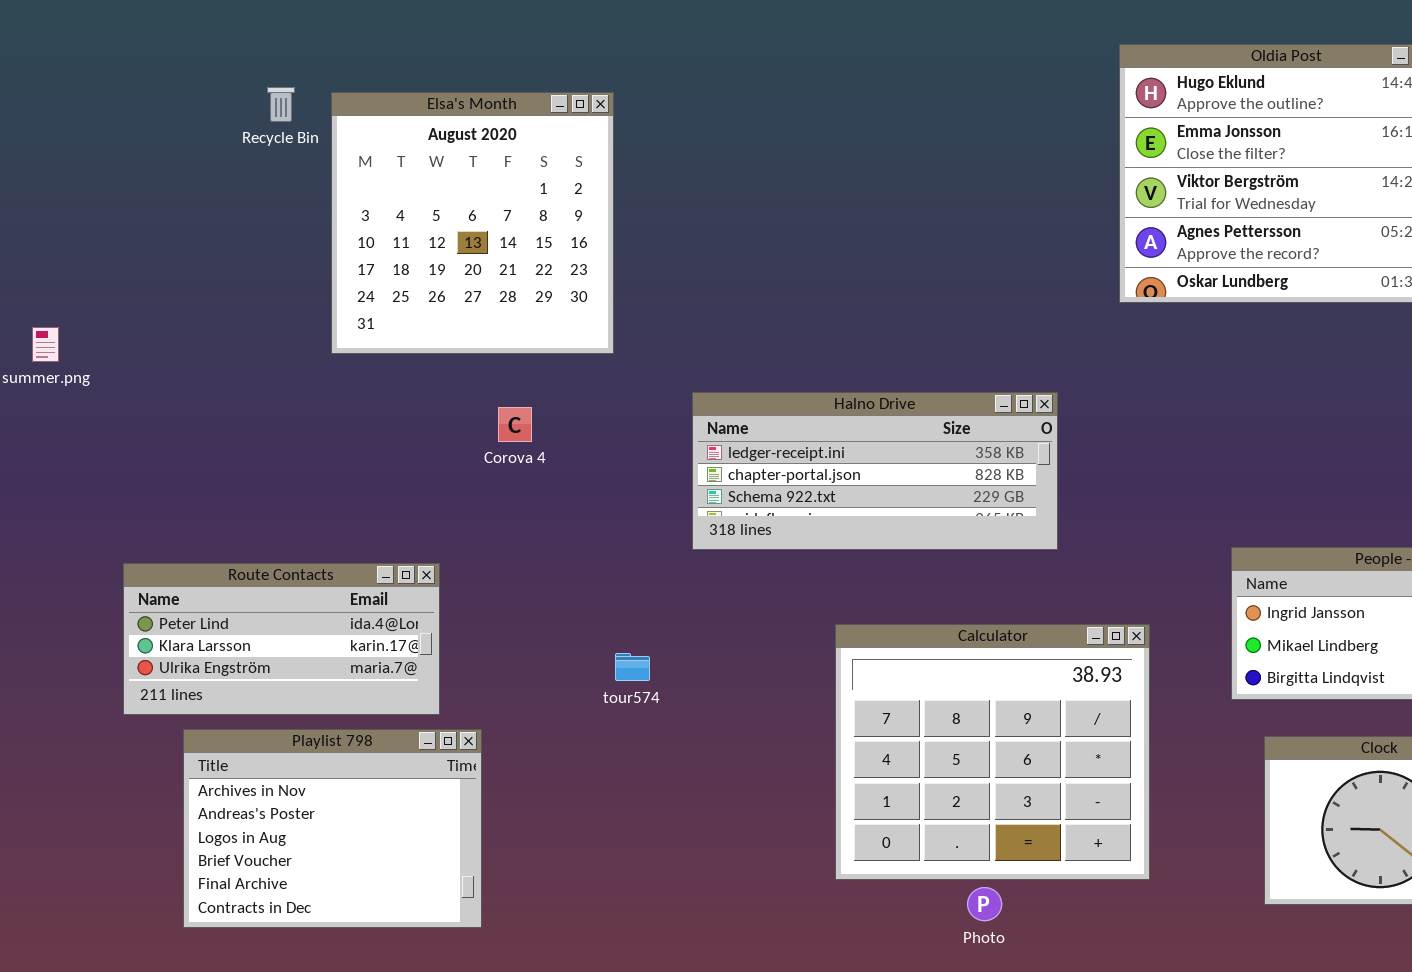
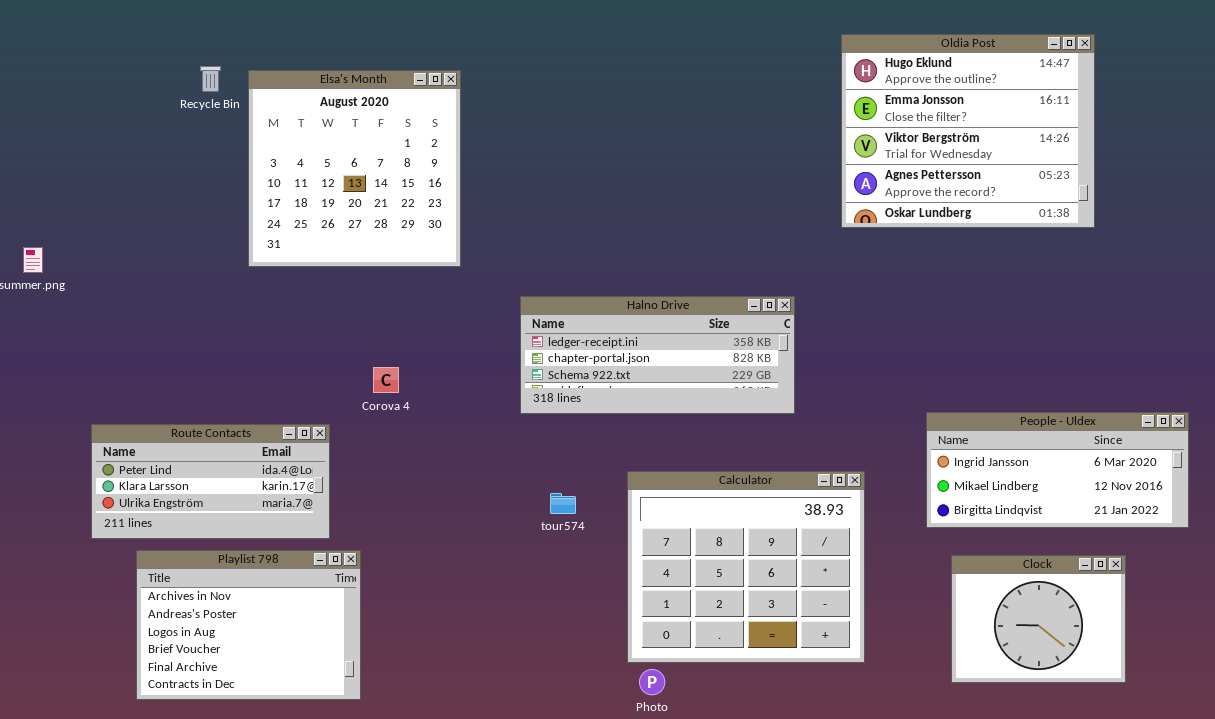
Corova 4: [498,407,532,442] -> [373,367,399,393], moved
tour574: [615,653,650,681] -> [550,493,576,514], moved
Photo: [967,887,1002,921] -> [639,669,665,695], moved

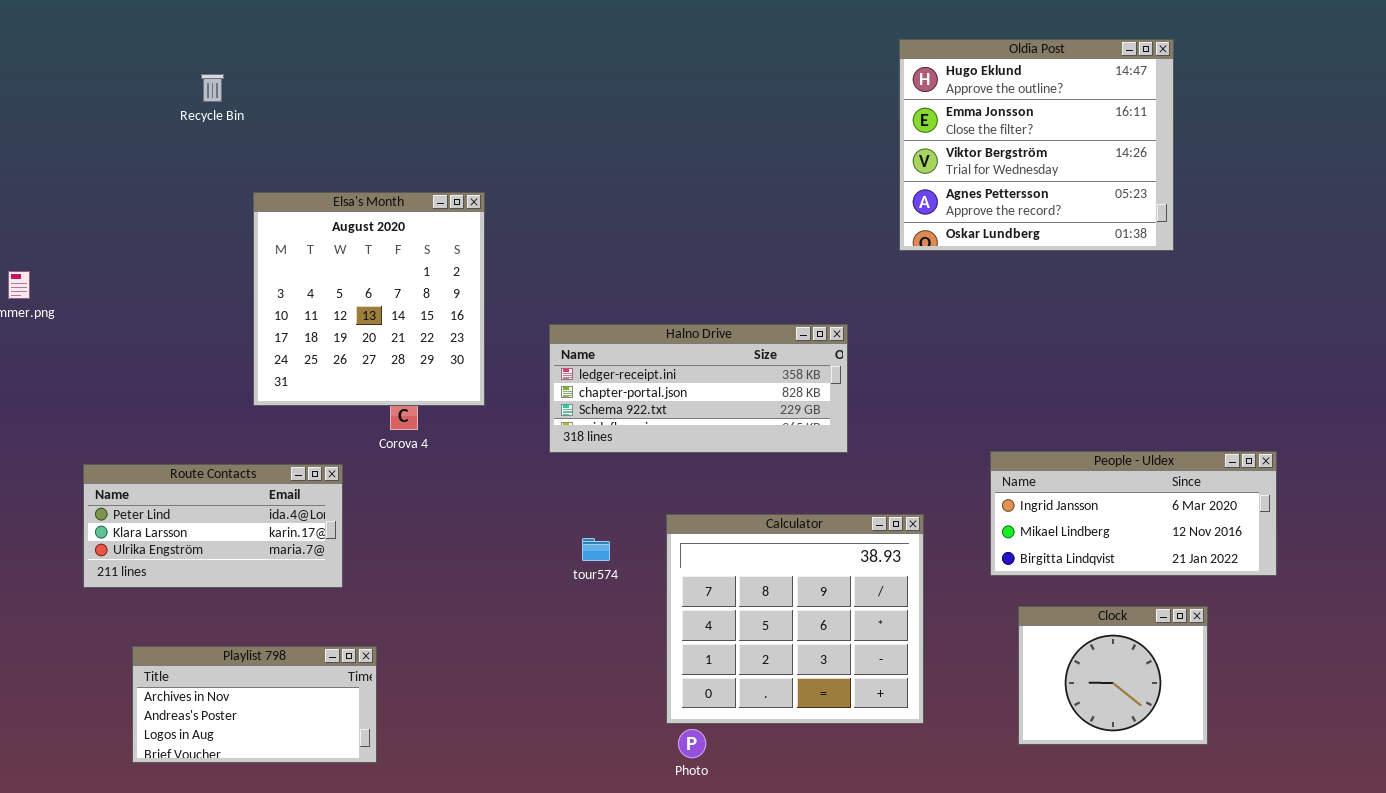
Elsa's Month: [248,70,461,267] -> [253,192,485,406], moved
Playlist 798: [136,550,361,700] -> [132,646,377,763], resized

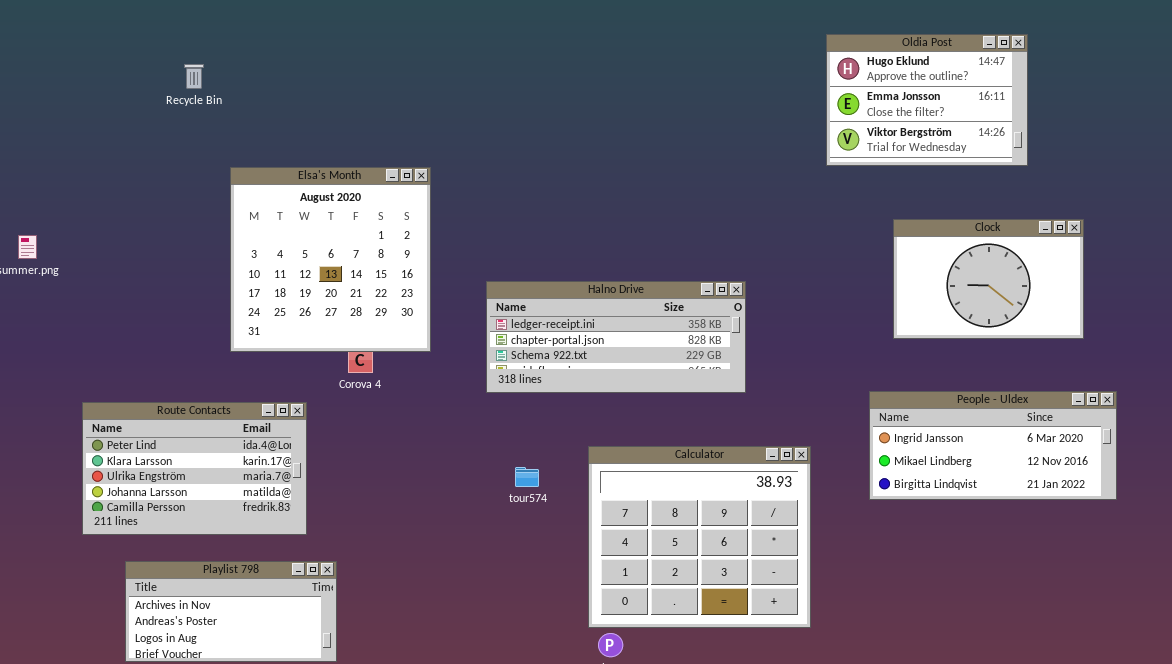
Oldia Post: [899,39,1174,251] -> [826,34,1028,166], resized
Route Contacts: [83,464,343,588] -> [82,402,307,535], resized
Clock: [1018,606,1208,745] -> [893,219,1084,339], moved, resized

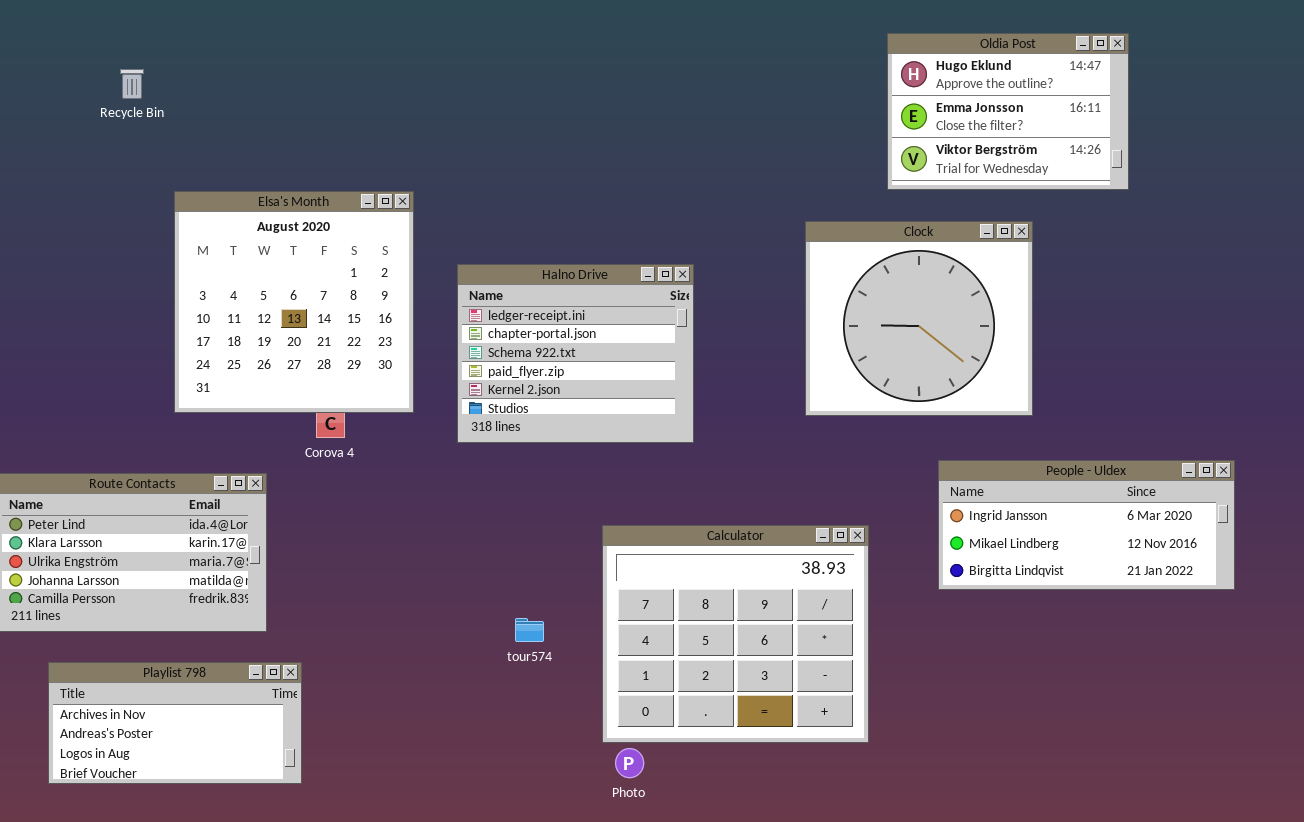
Clock: [893,219,1084,339] -> [805,221,1033,416], moved, resized
Halno Drive: [486,281,746,393] -> [457,264,694,443], moved, resized
tour574: [515,467,539,487] -> [515,618,544,642], moved

